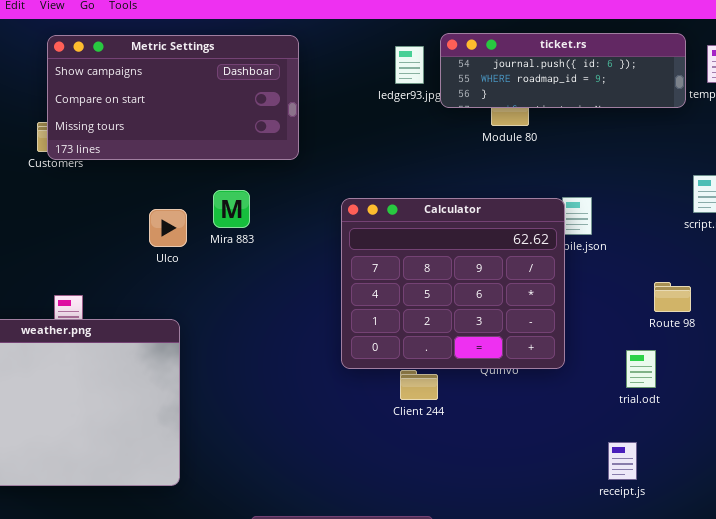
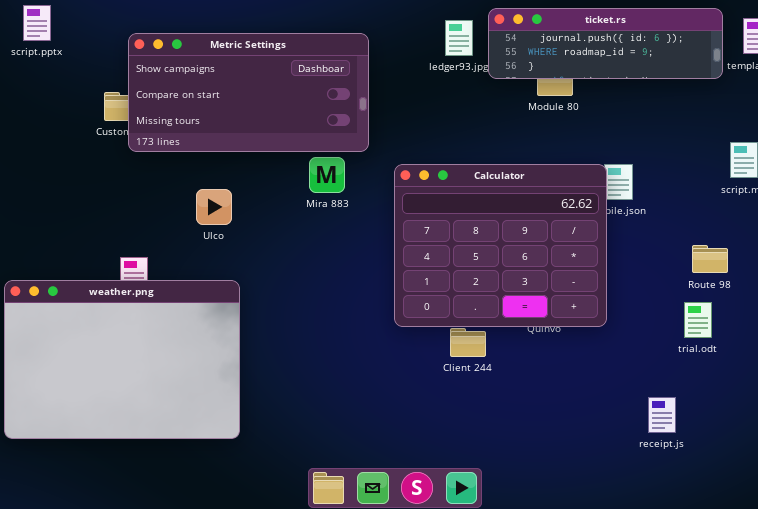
Metric Settings: [47,35,299,160] -> [128,33,369,152], moved
Mira 883: [213,190,250,228] -> [309,157,345,193], moved
Ulco: [149,209,187,247] -> [196,189,232,225], moved
trial.odt: [626,350,656,388] -> [684,302,712,338], moved

